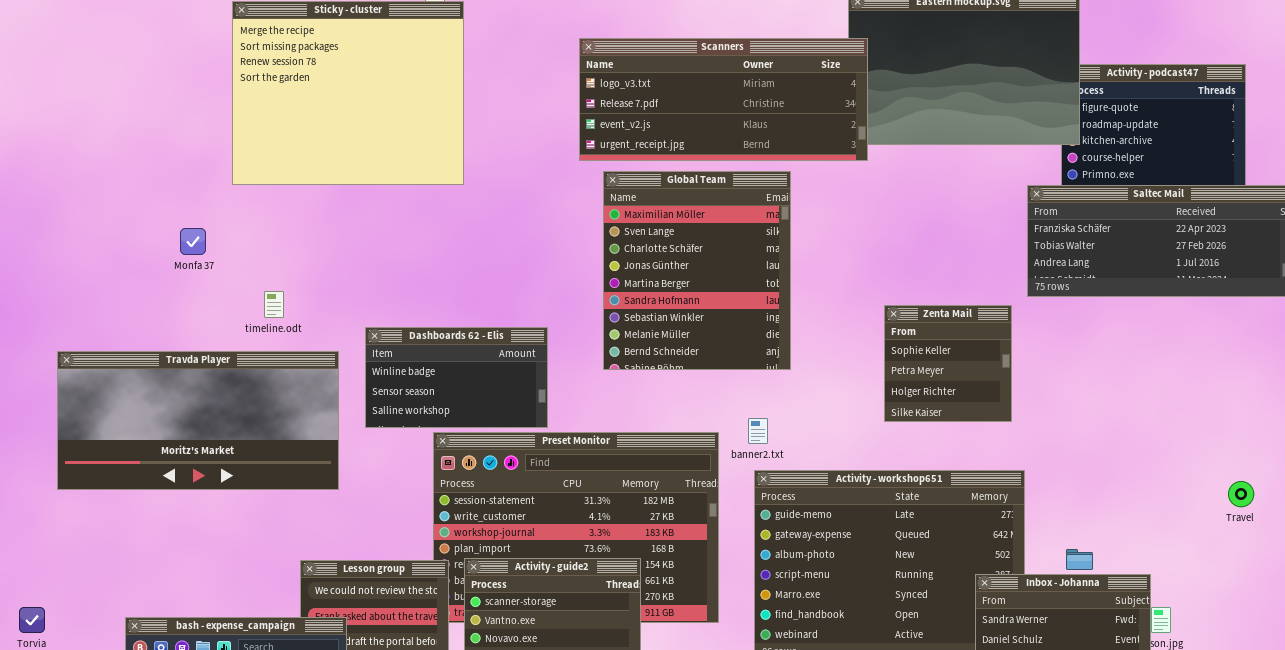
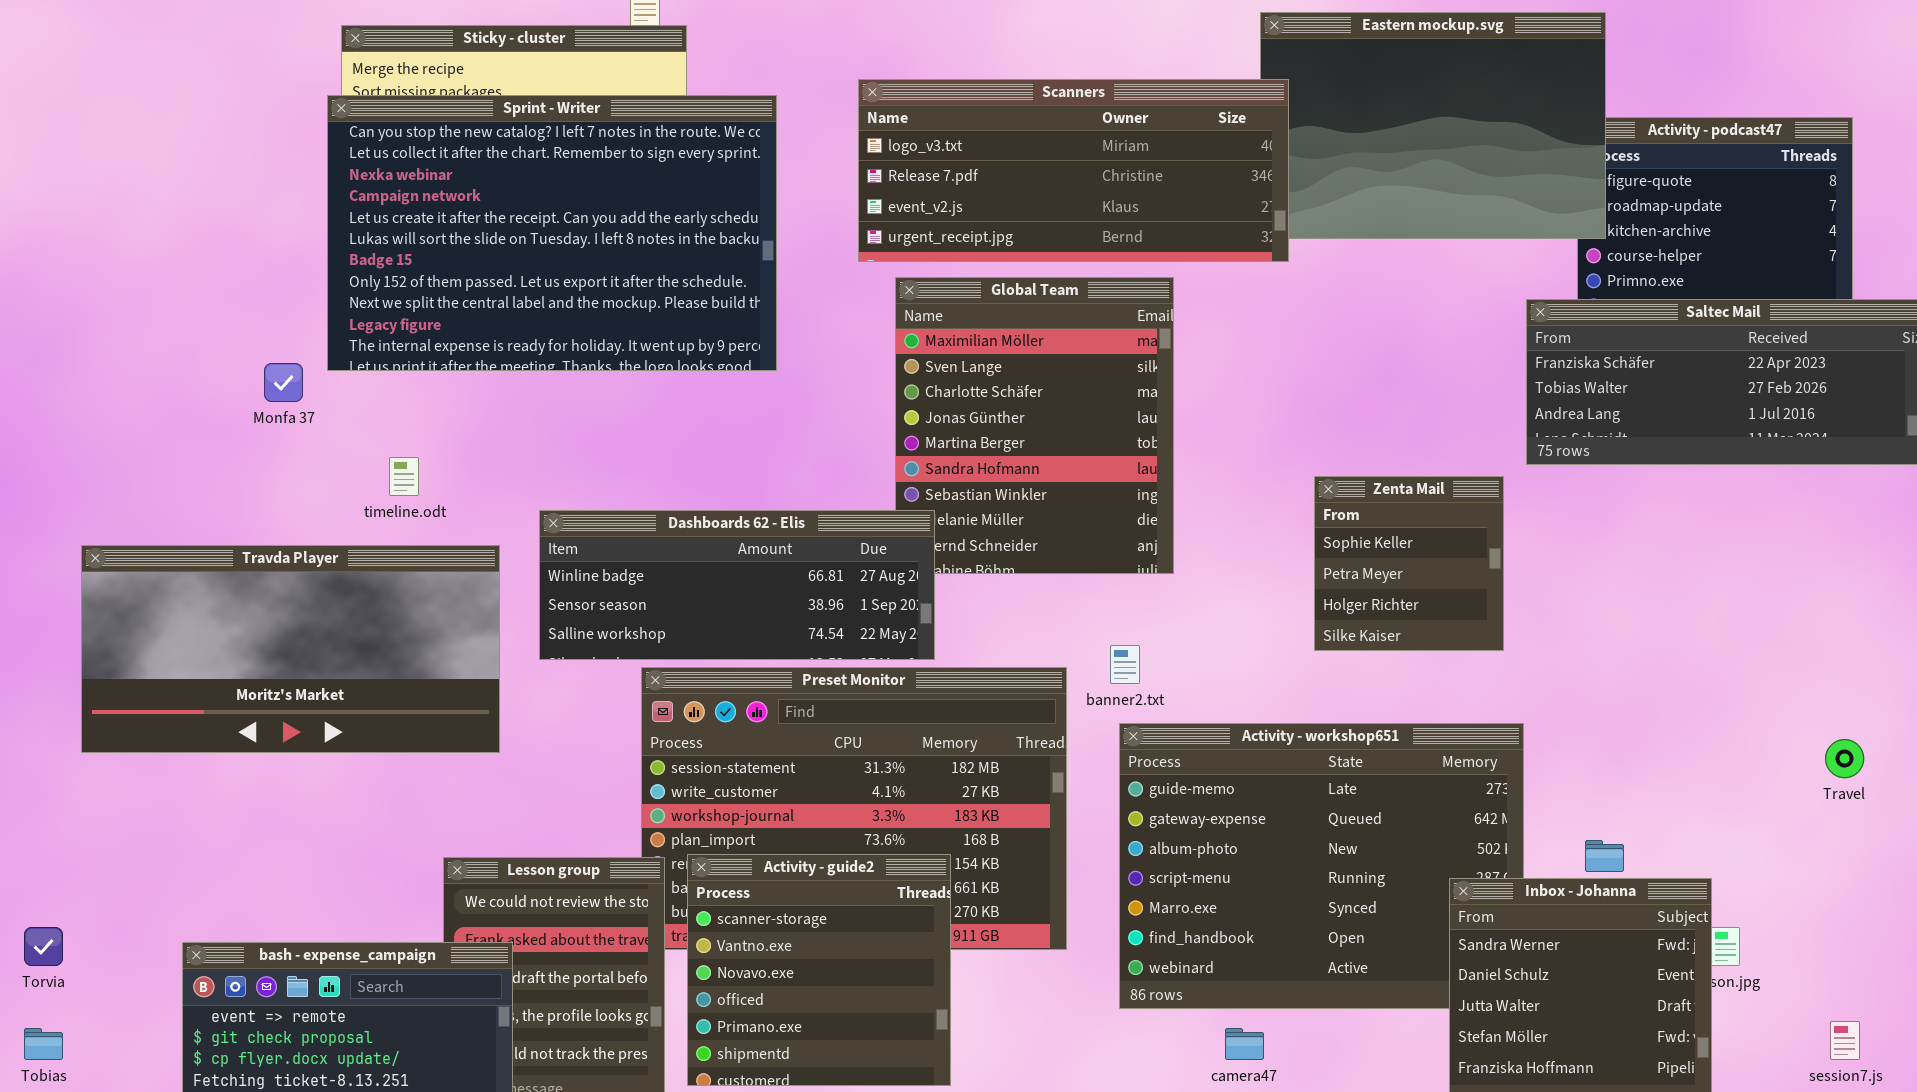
Sprint - Writer: none -> [327,95,777,371], opened
Dashboards 62 - Elis: [365,327,548,428] -> [539,510,935,660], resized

